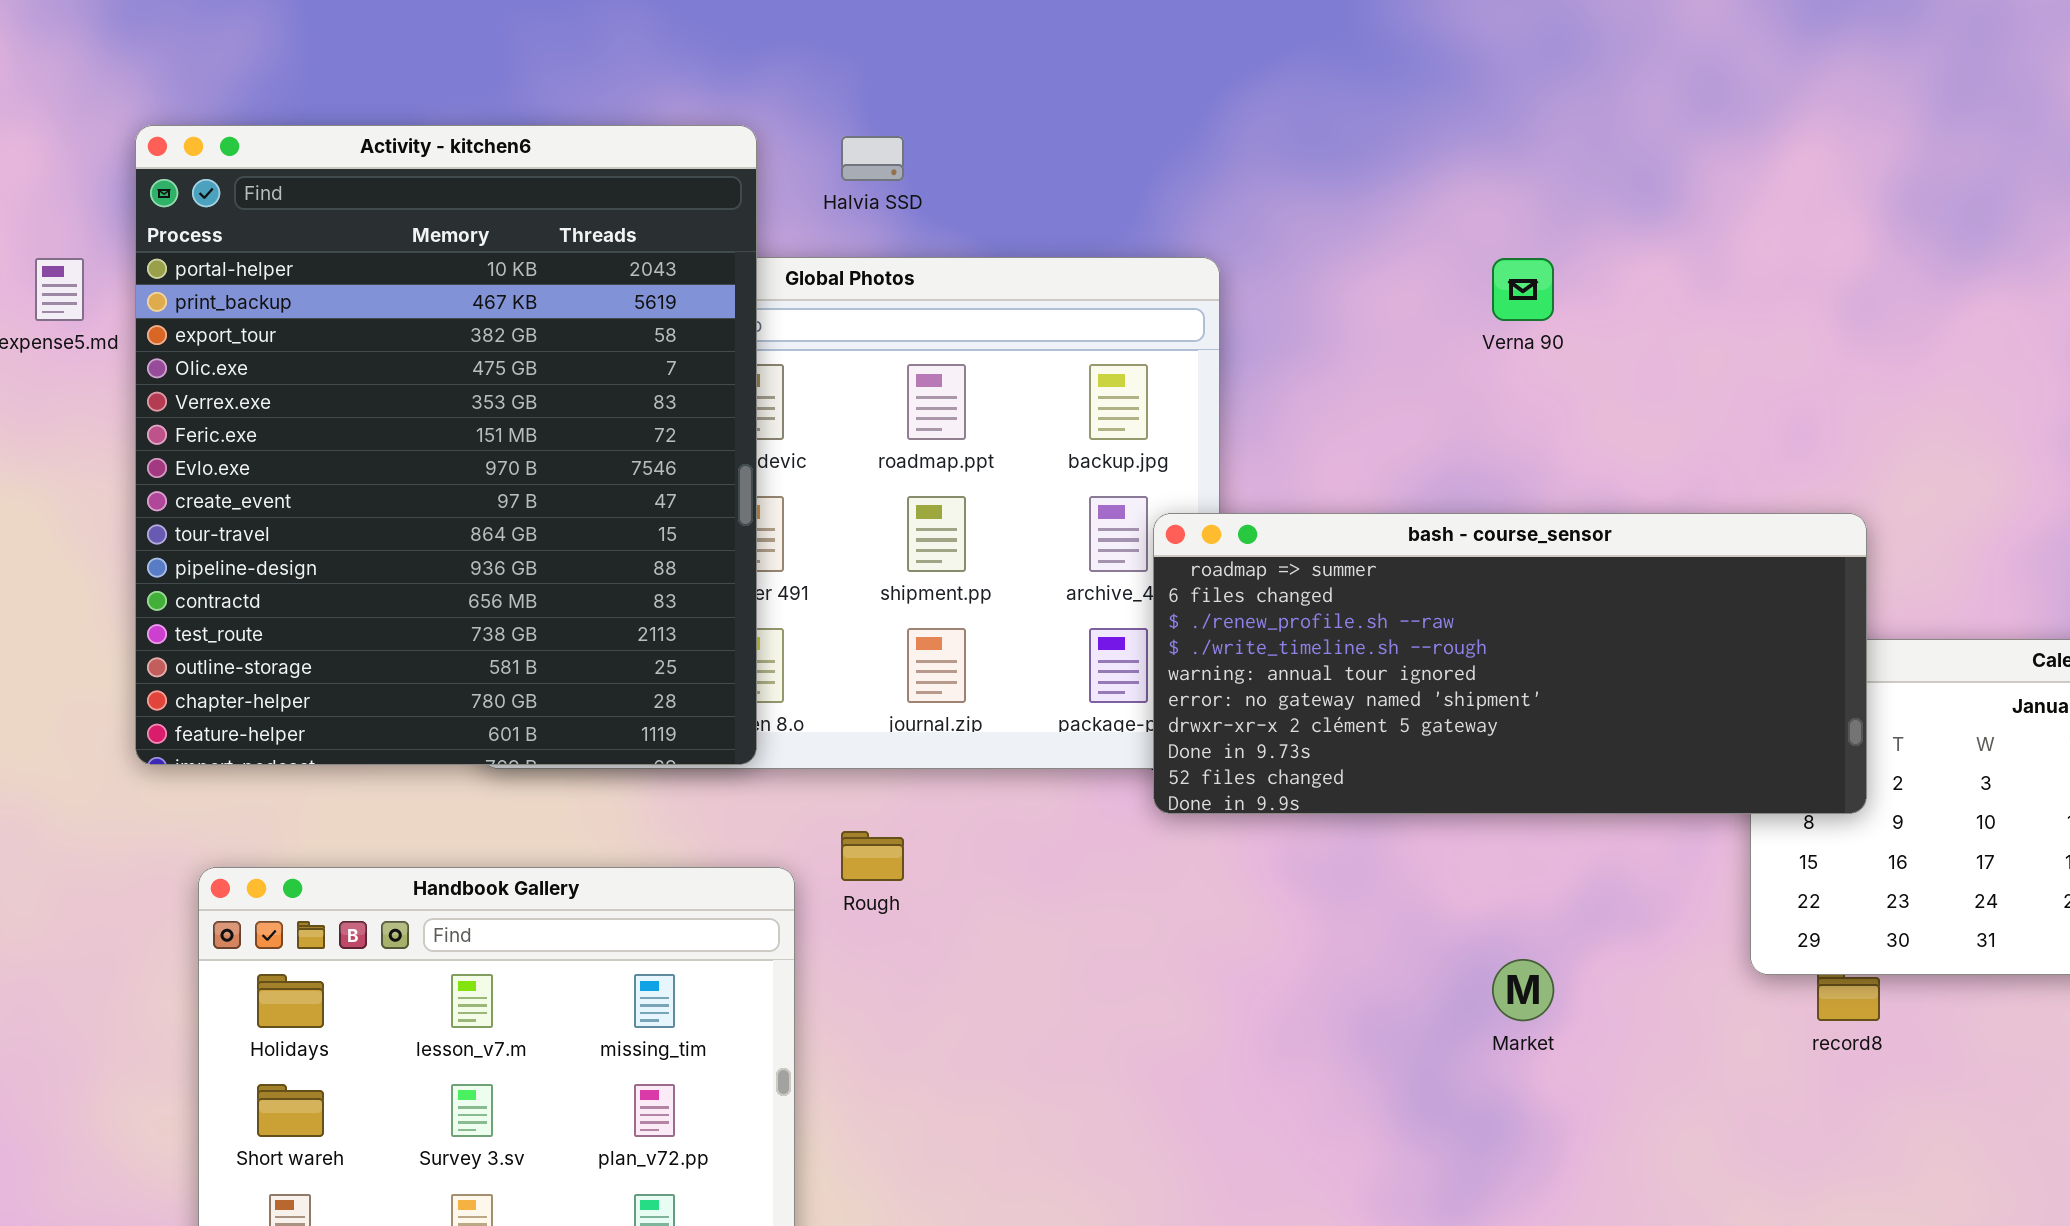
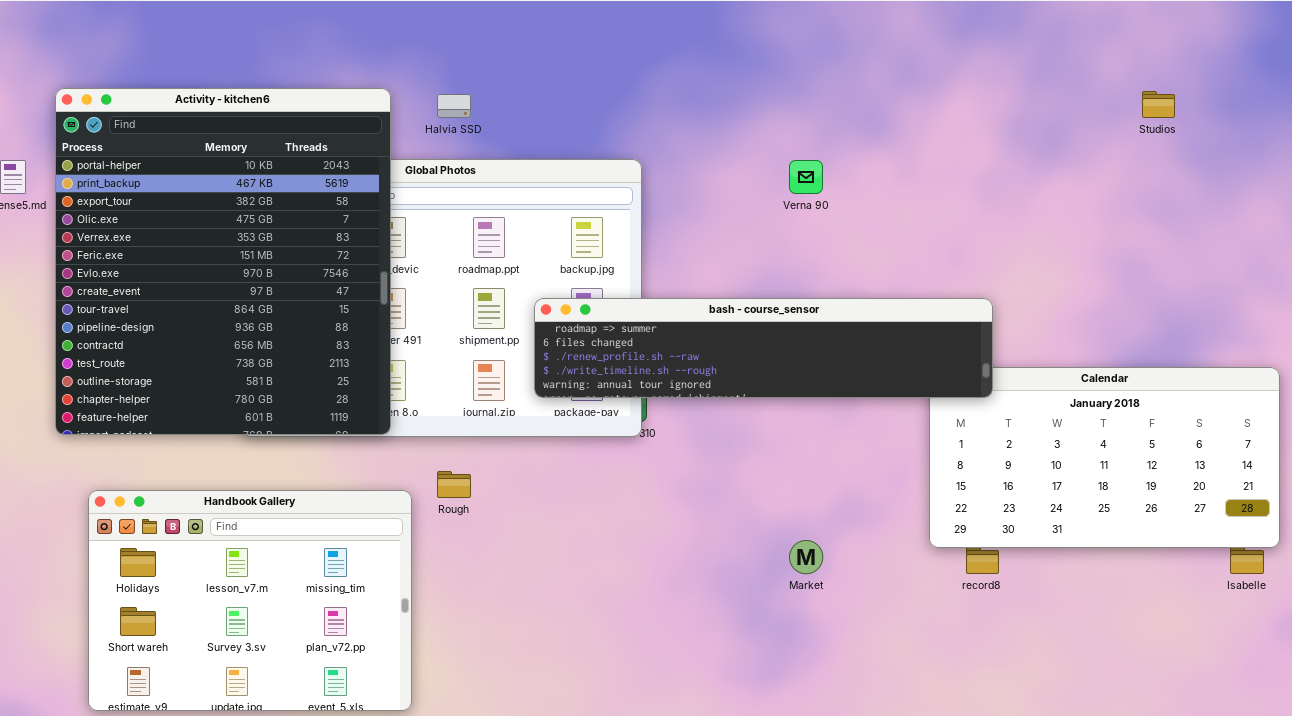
bash - course_sensor: [1153,513,1867,814] -> [534,298,993,398], resized

